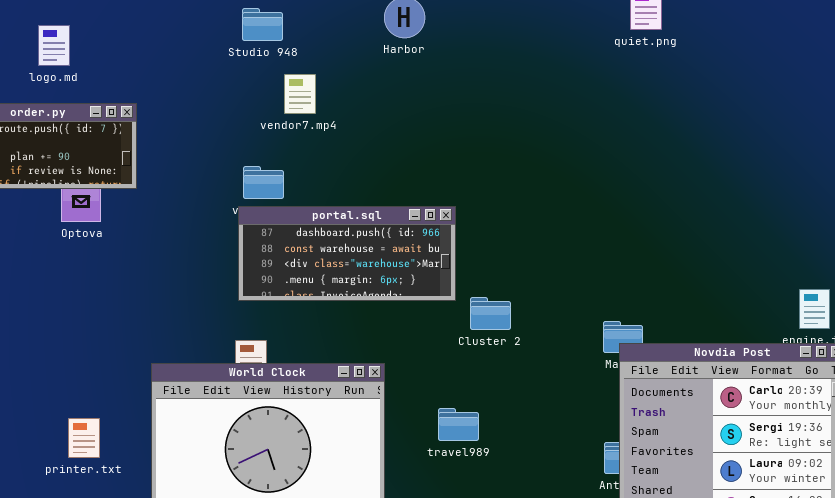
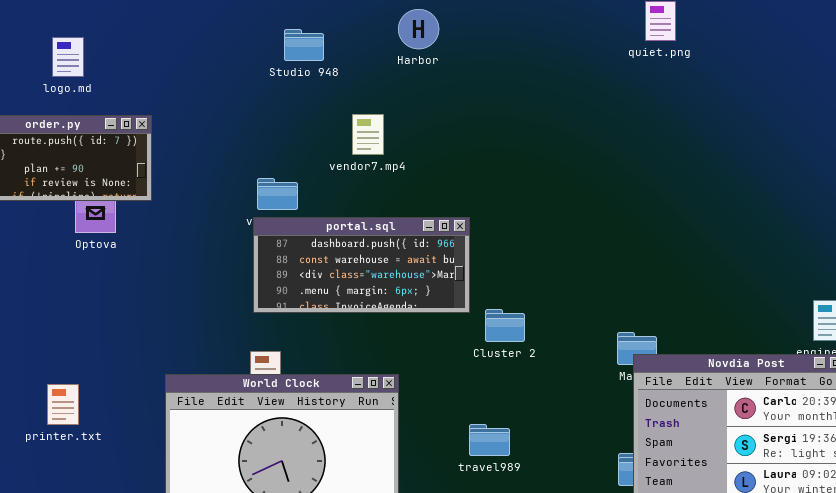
Studio 948: [242,8,283,41] -> [284,29,324,61], moved
vendor7.mp4: [284,74,316,114] -> [352,114,384,155], moved
travel989: [438,408,479,441] -> [469,424,510,456], moved
printer.txt: [68,418,100,458] -> [47,384,79,425], moved

